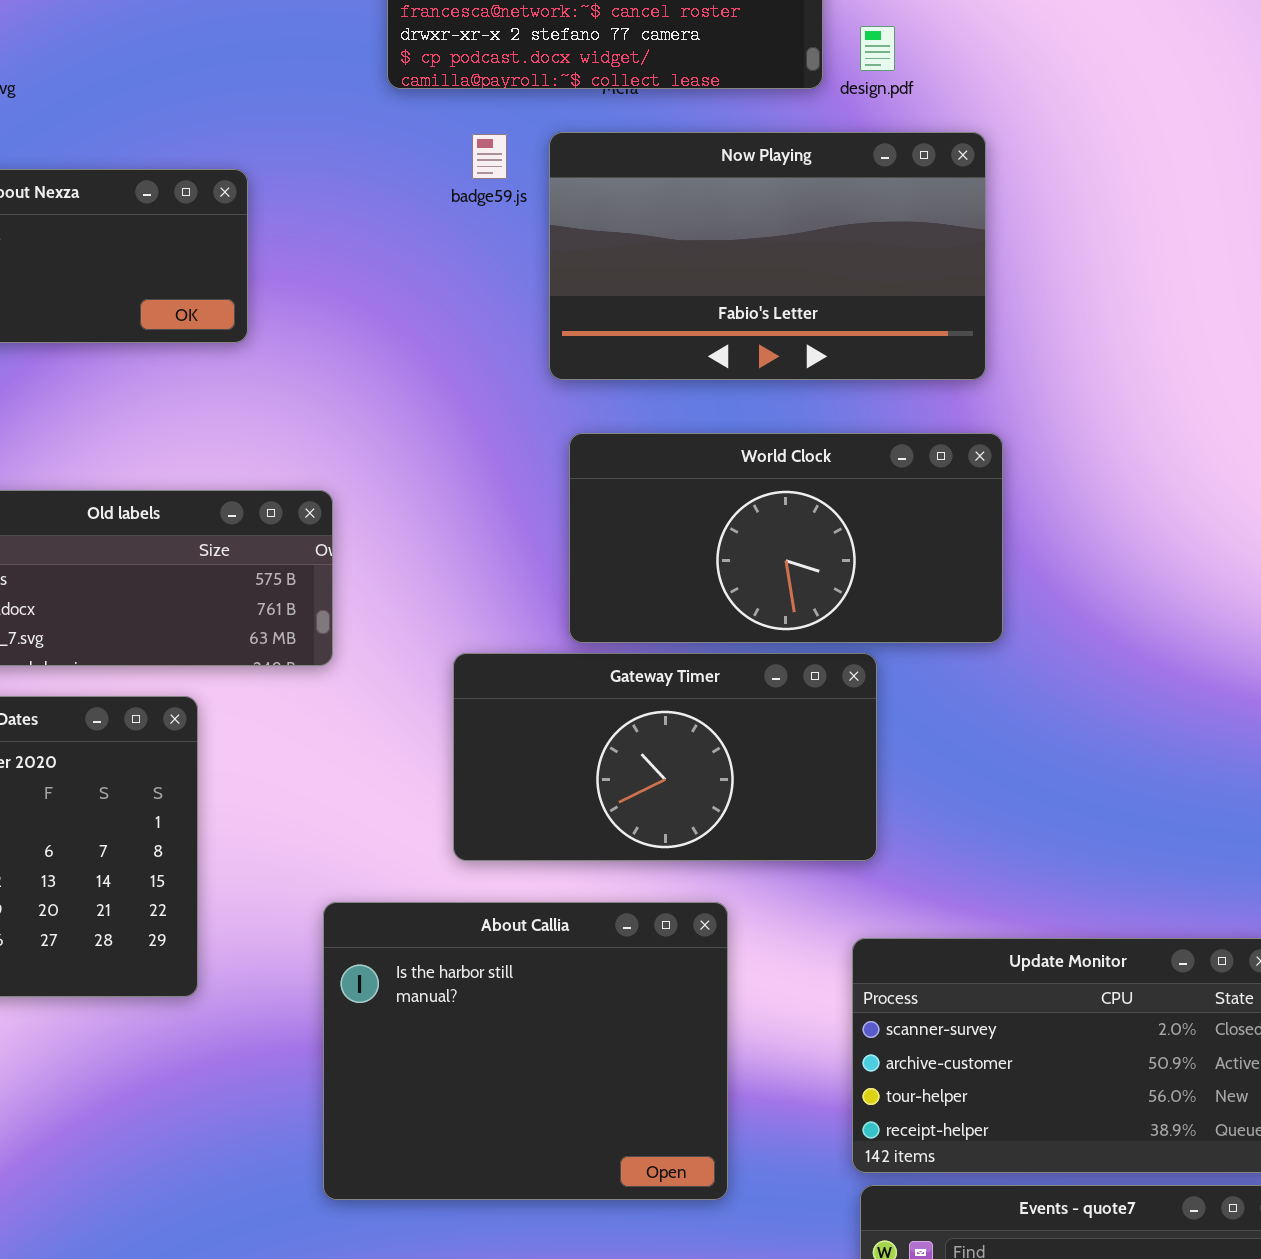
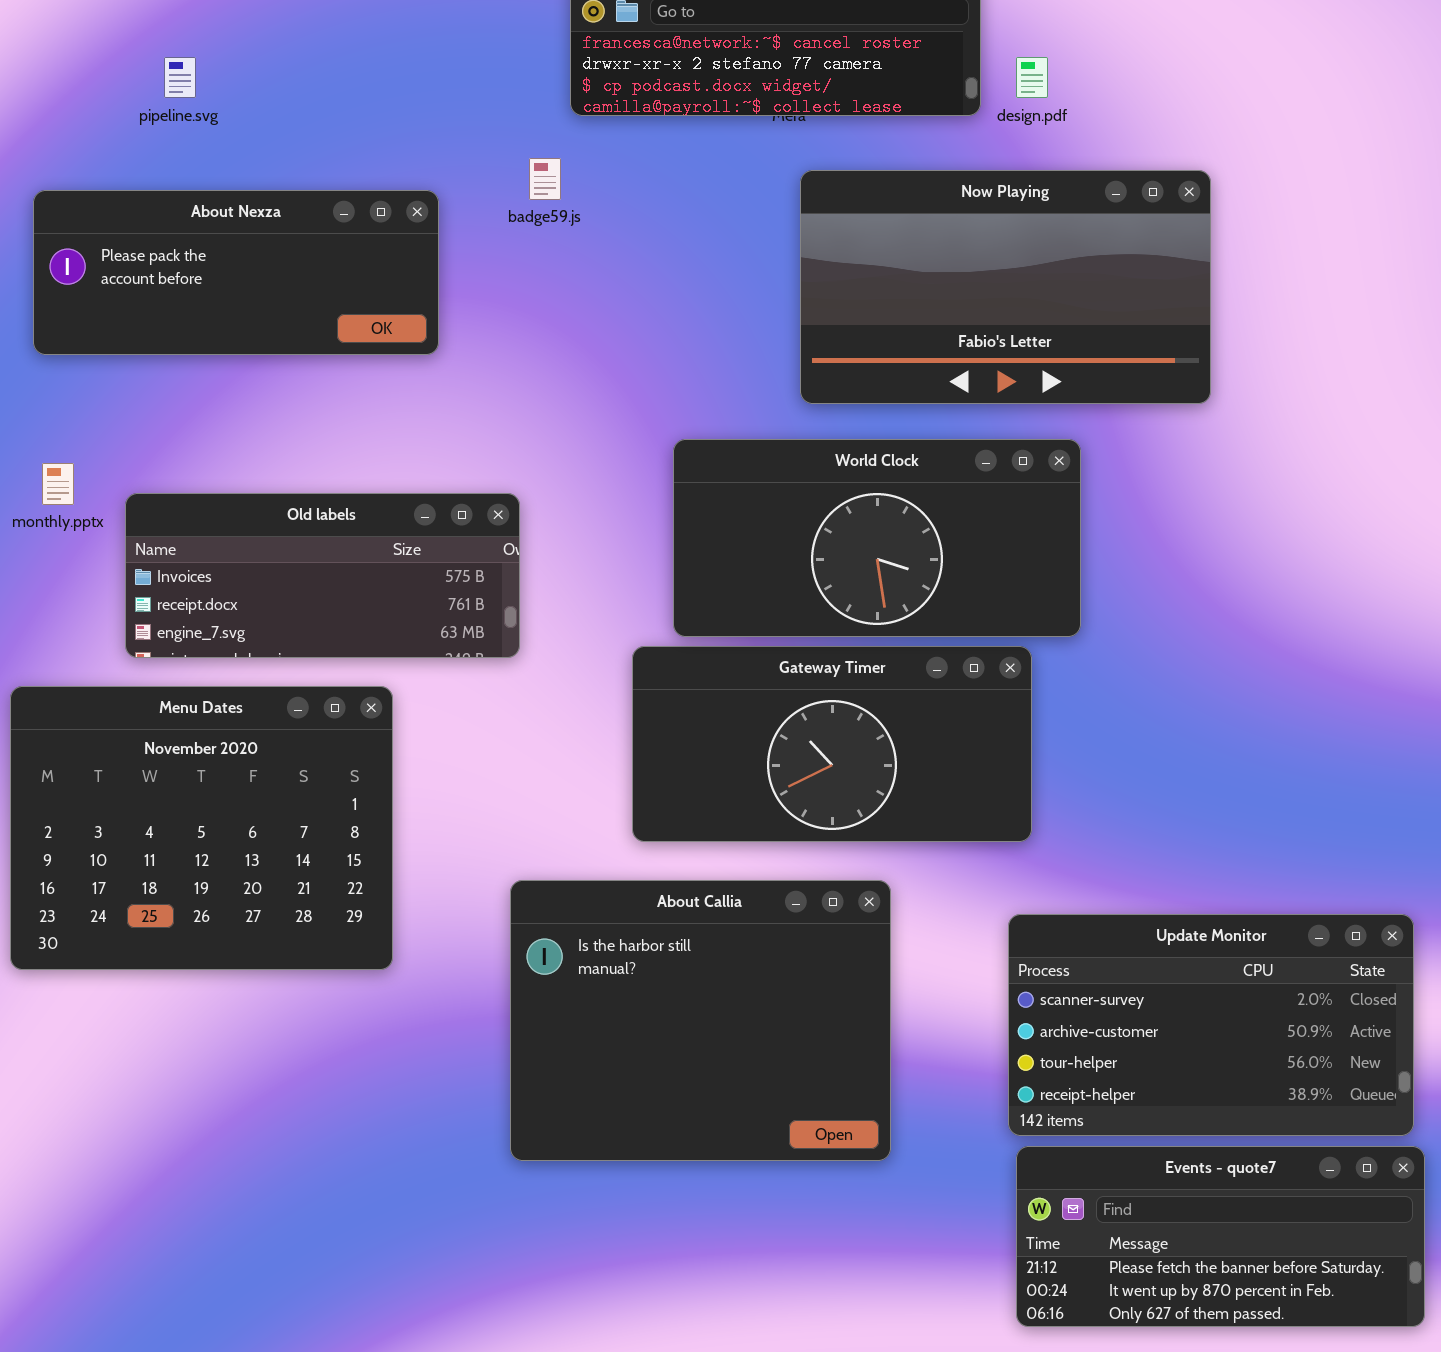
Now Playing: [549,132,986,380] -> [800,170,1211,404], moved
badge59.js: [472,134,507,179] -> [529,158,561,200], moved
World Clock: [569,433,1003,643] -> [673,439,1081,637], moved

